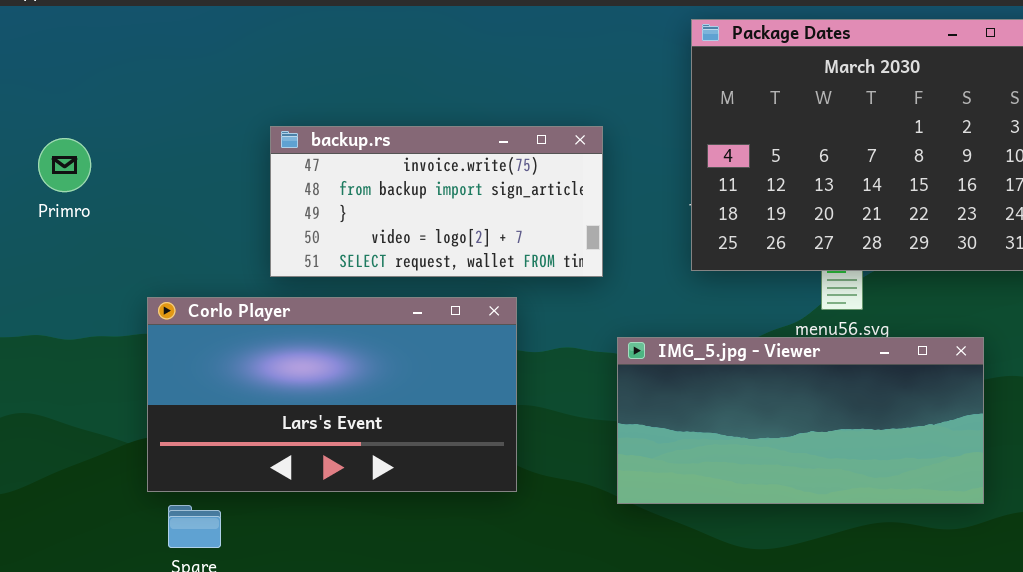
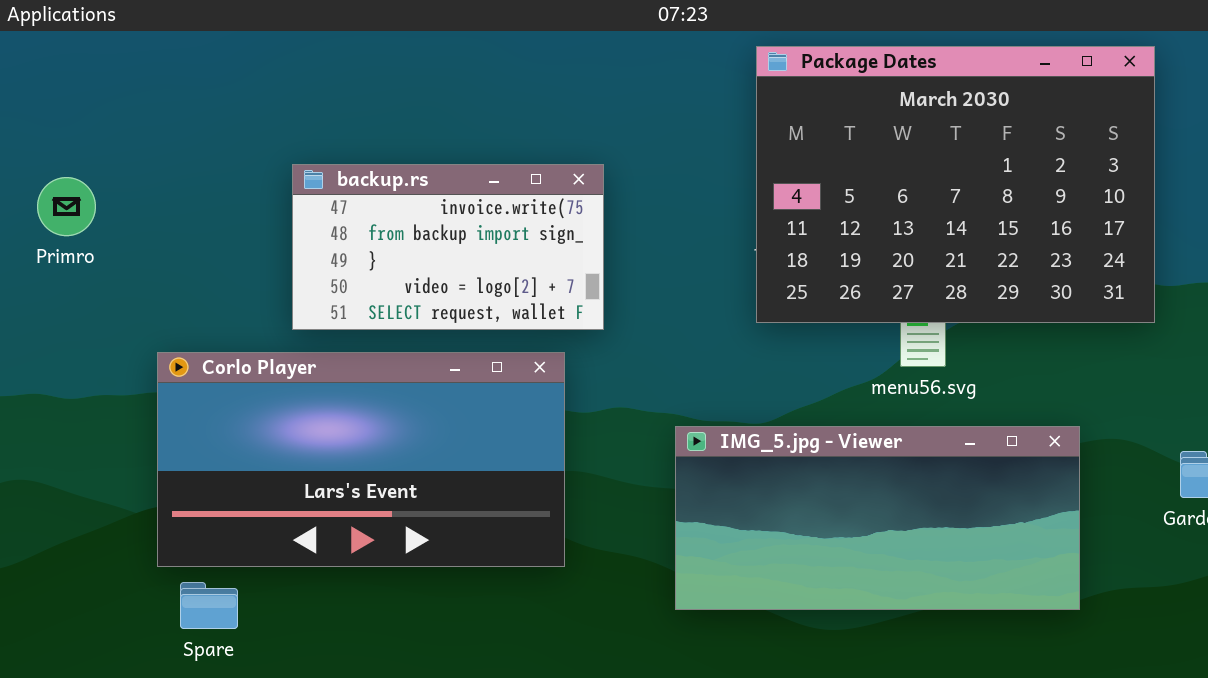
backup.rs: [270,126,603,277] -> [292,164,604,330], resized
IMG_5.jpg - Viewer: [617,337,984,504] -> [675,426,1080,610], moved

